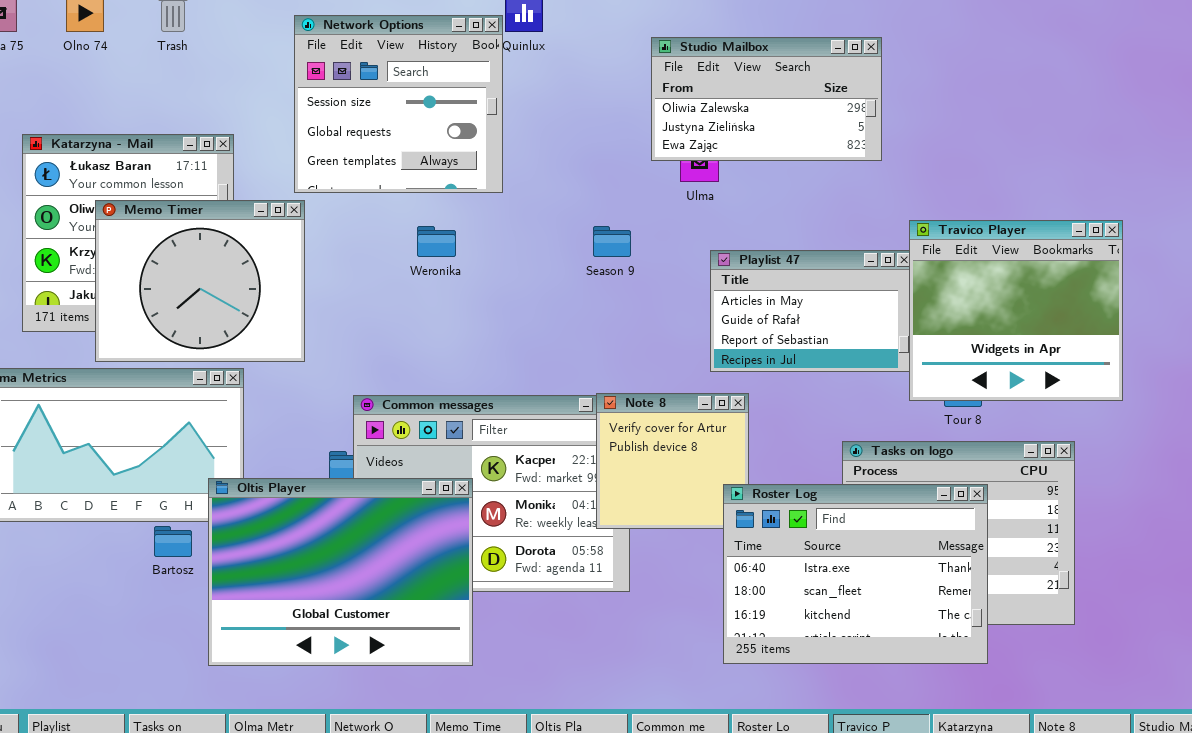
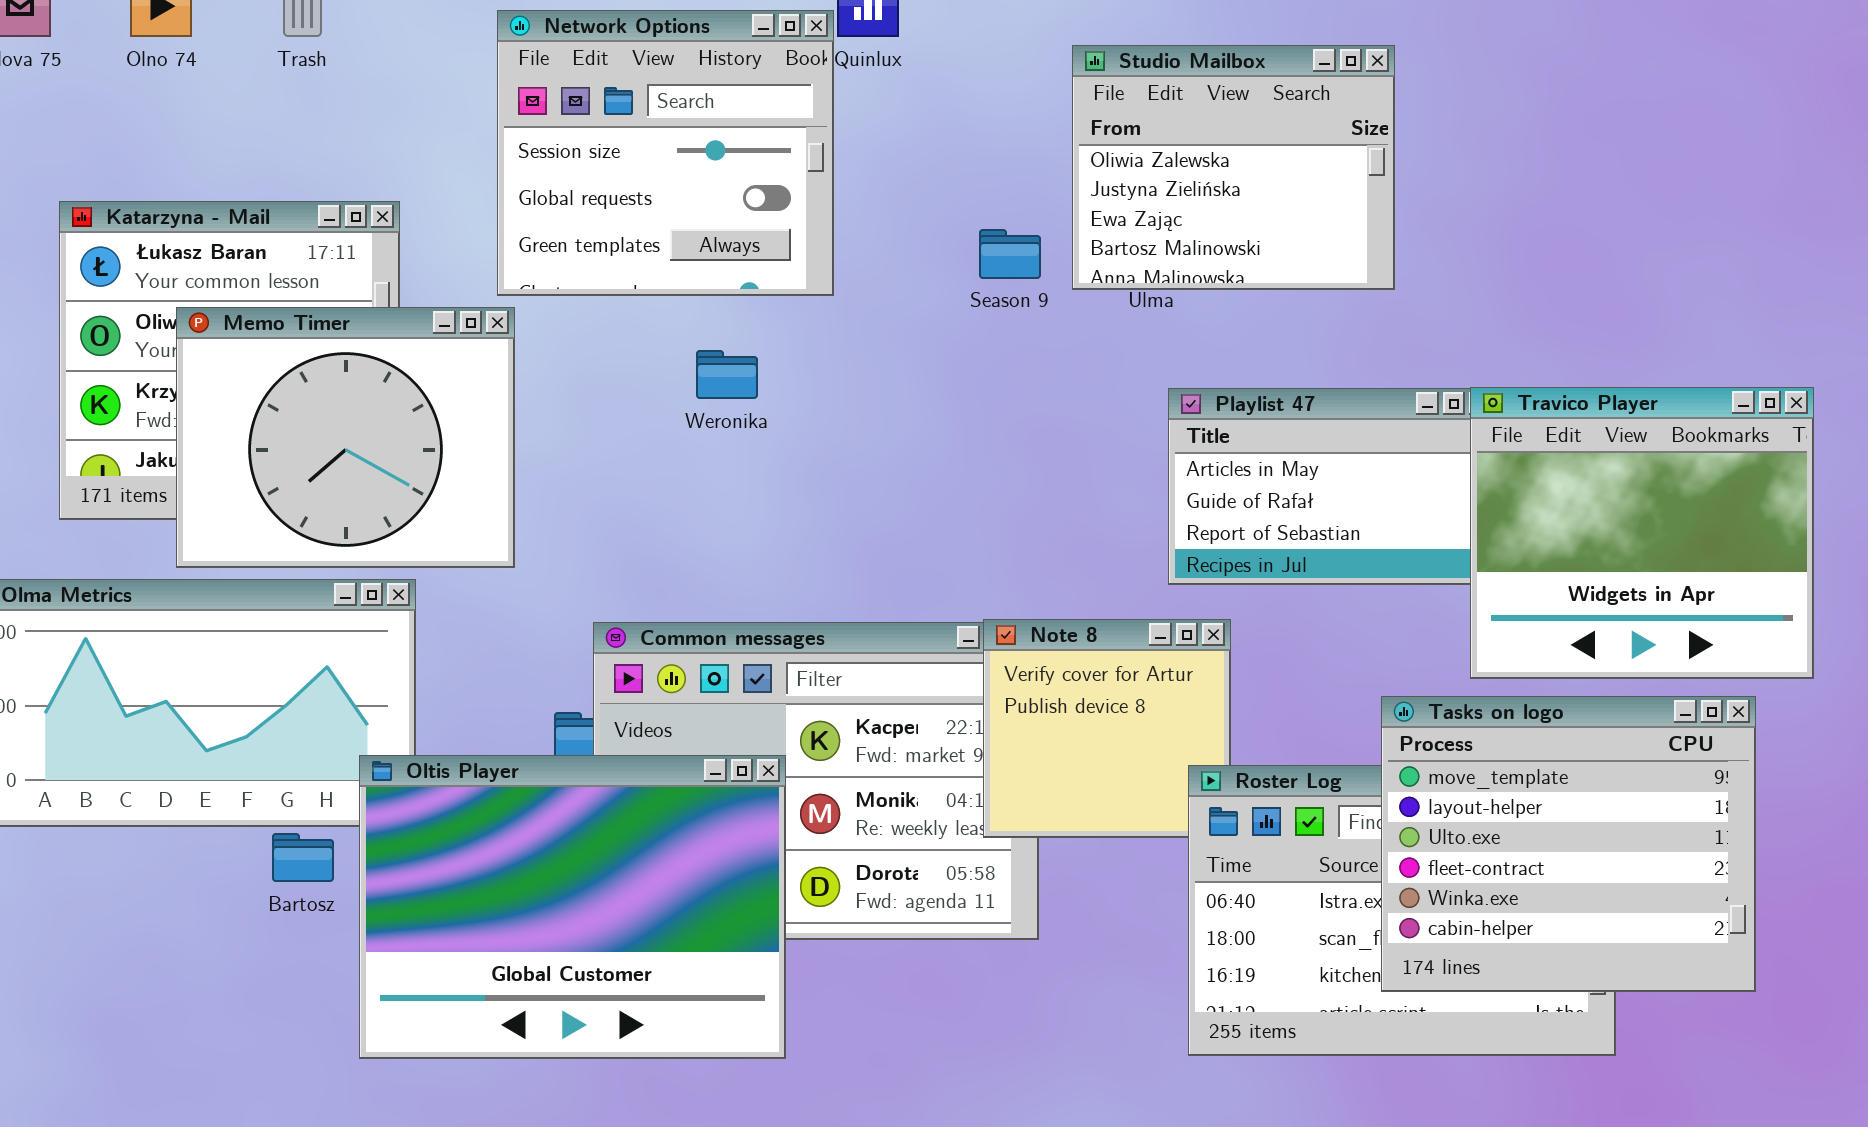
Studio Mailbox: [651,37,882,161] -> [1072,45,1395,290], resized
Travico Player: [909,220,1123,401] -> [1470,387,1814,679], moved
Season 9: [593,226,631,257] -> [979,229,1041,279], moved
Tasks on logo: [842,441,1075,625] -> [1381,696,1756,992], raised

